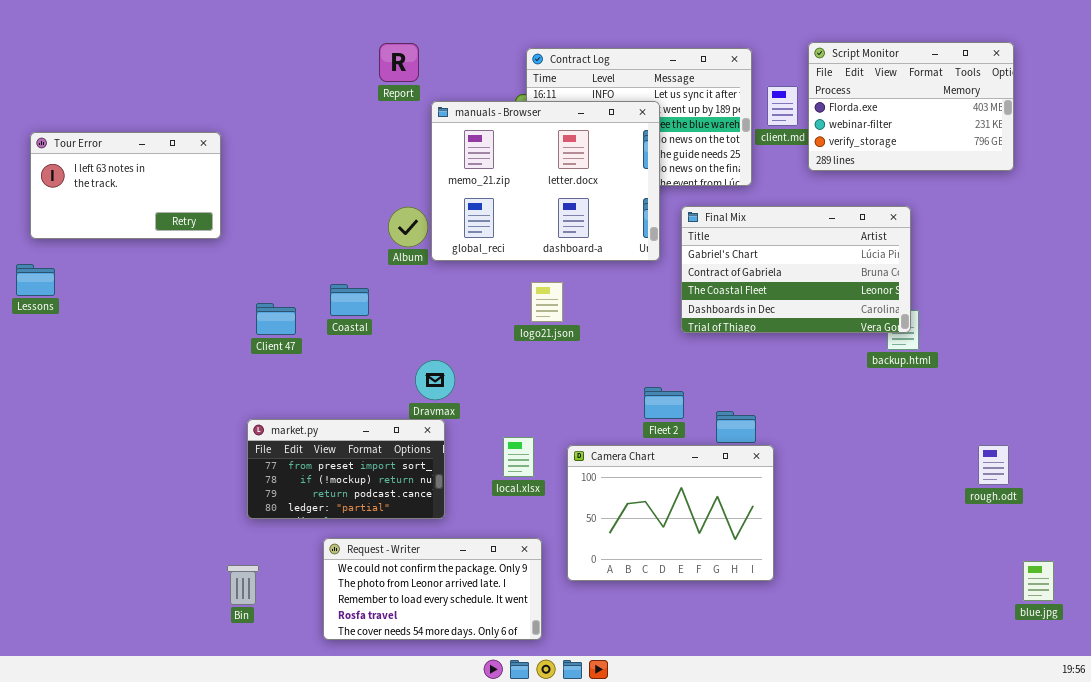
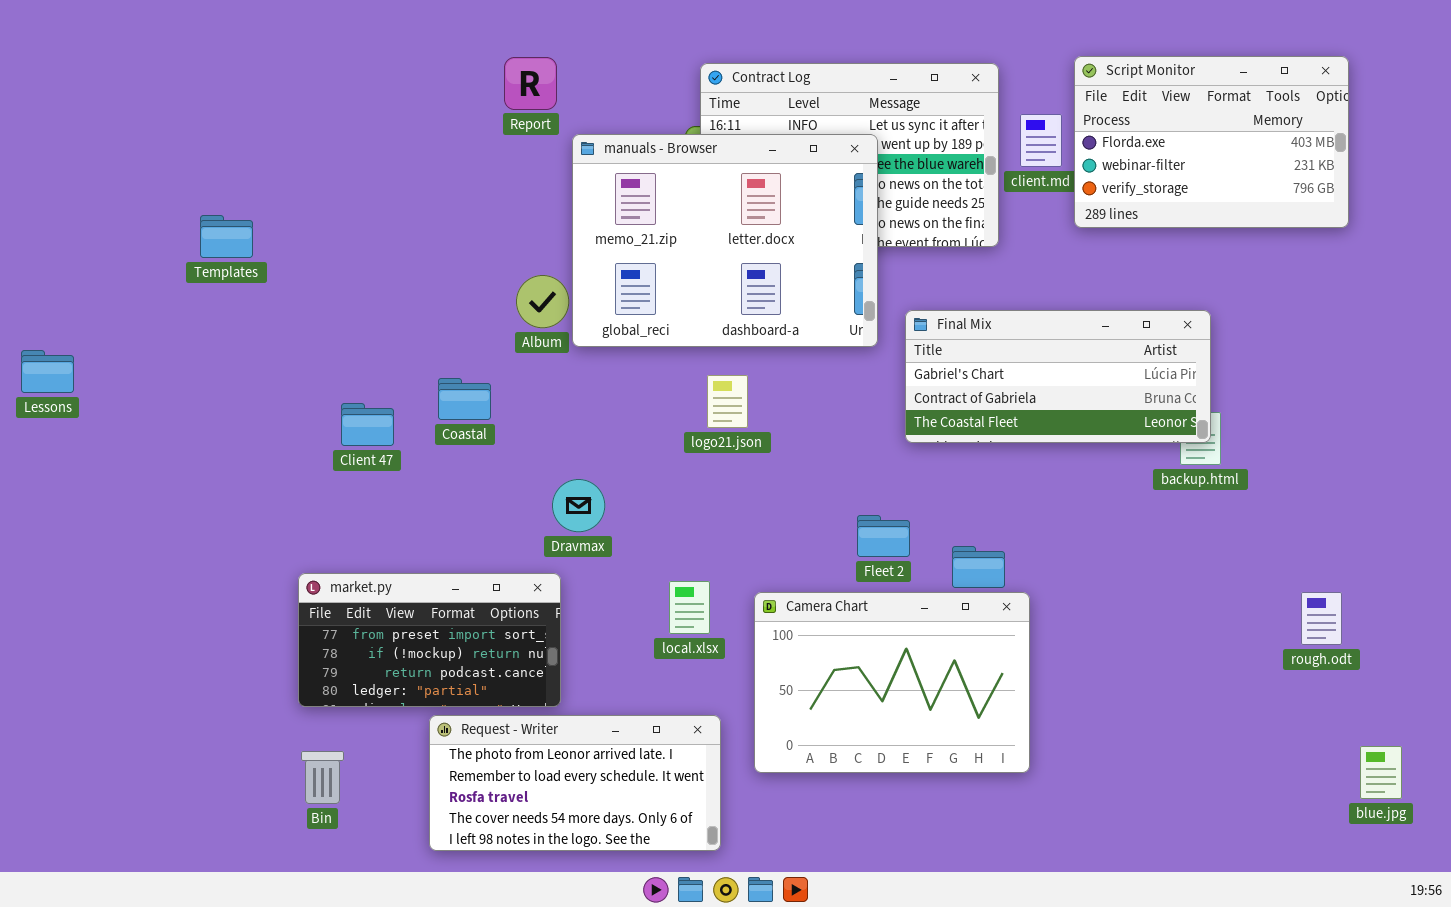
Tour Error: [30,132,221,239] -> none, closed
Final Mix: [681,206,911,333] -> [905,310,1211,443], resized
market.py: [247,419,445,519] -> [298,573,561,707], moved
Request - Writer: [323,538,542,640] -> [429,715,721,851], scrolled down 1 row

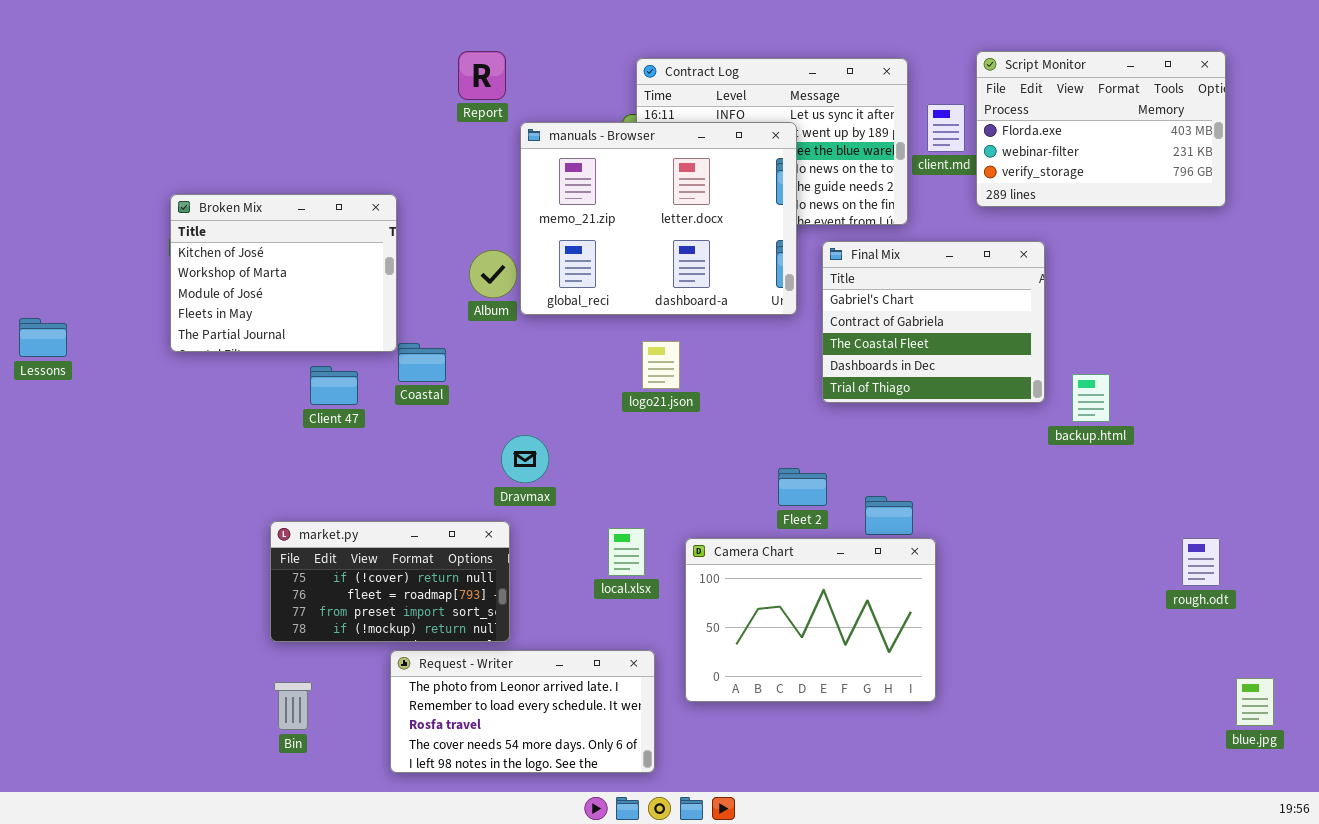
Broken Mix: none -> [170,194,397,352], opened
Final Mix: [905,310,1211,443] -> [822,241,1045,403], resized
market.py: [298,573,561,707] -> [270,521,510,642], scrolled up 2 rows

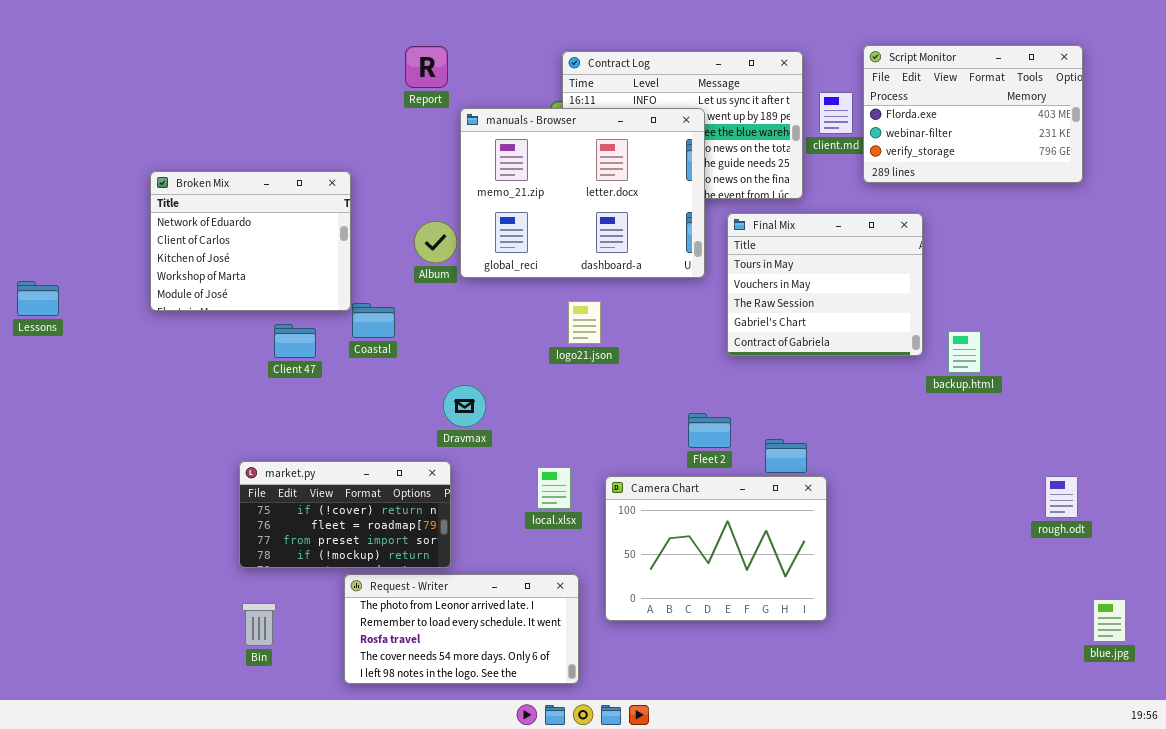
Broken Mix: [170,194,397,352] -> [150,171,351,311], scrolled up 2 rows
Final Mix: [822,241,1045,403] -> [727,213,923,356], scrolled up 3 rows

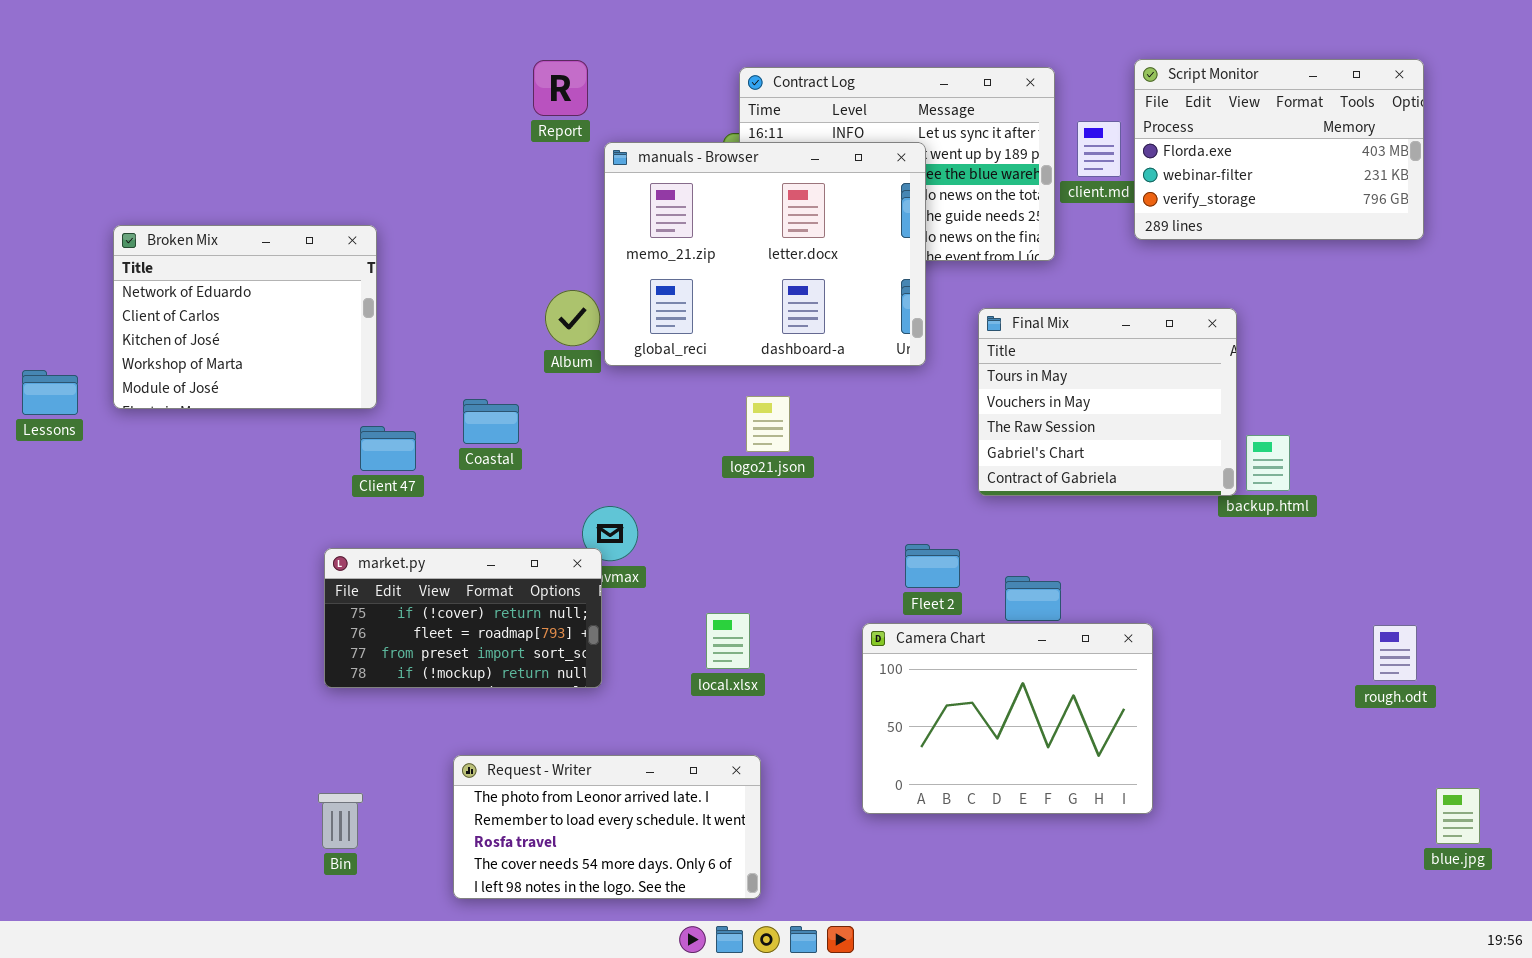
Broken Mix: [150,171,351,311] -> [113,225,377,409], moved
Final Mix: [727,213,923,356] -> [978,308,1237,496], moved
market.py: [239,461,451,568] -> [324,548,602,688], moved
Camera Chart: [605,476,827,621] -> [862,623,1153,814], moved

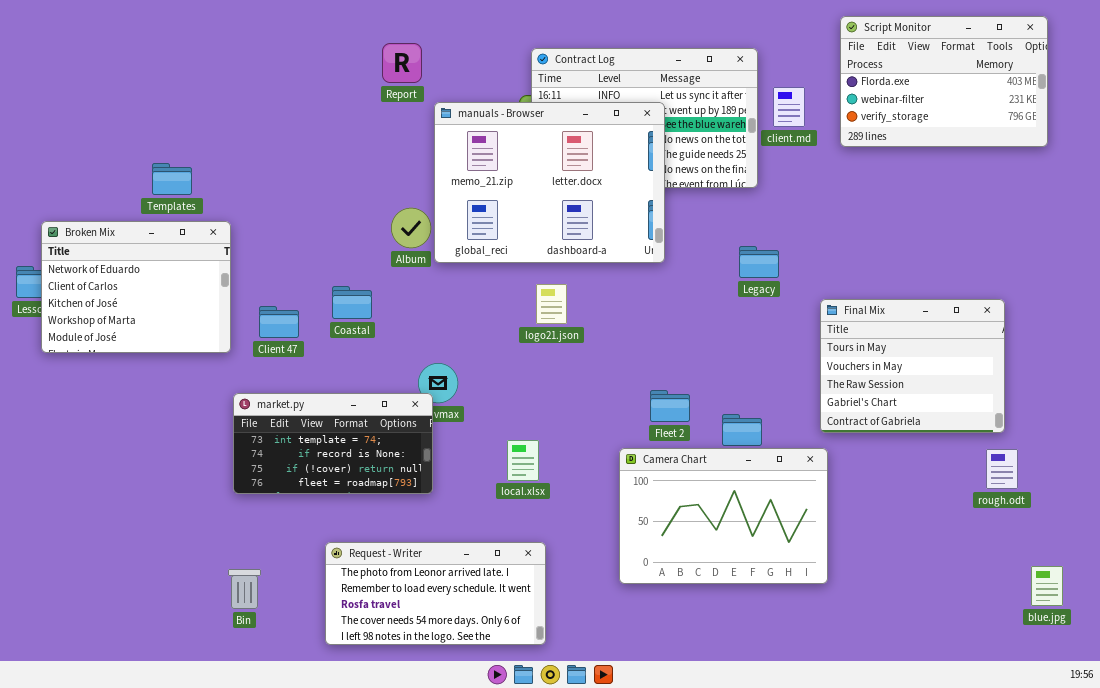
Script Monitor: [1134,59,1424,240] -> [840,16,1048,147], moved
Broken Mix: [113,225,377,409] -> [41,221,231,353], moved
Final Mix: [978,308,1237,496] -> [820,299,1005,433], moved
market.py: [324,548,602,688] -> [233,393,433,494], scrolled up 2 rows

